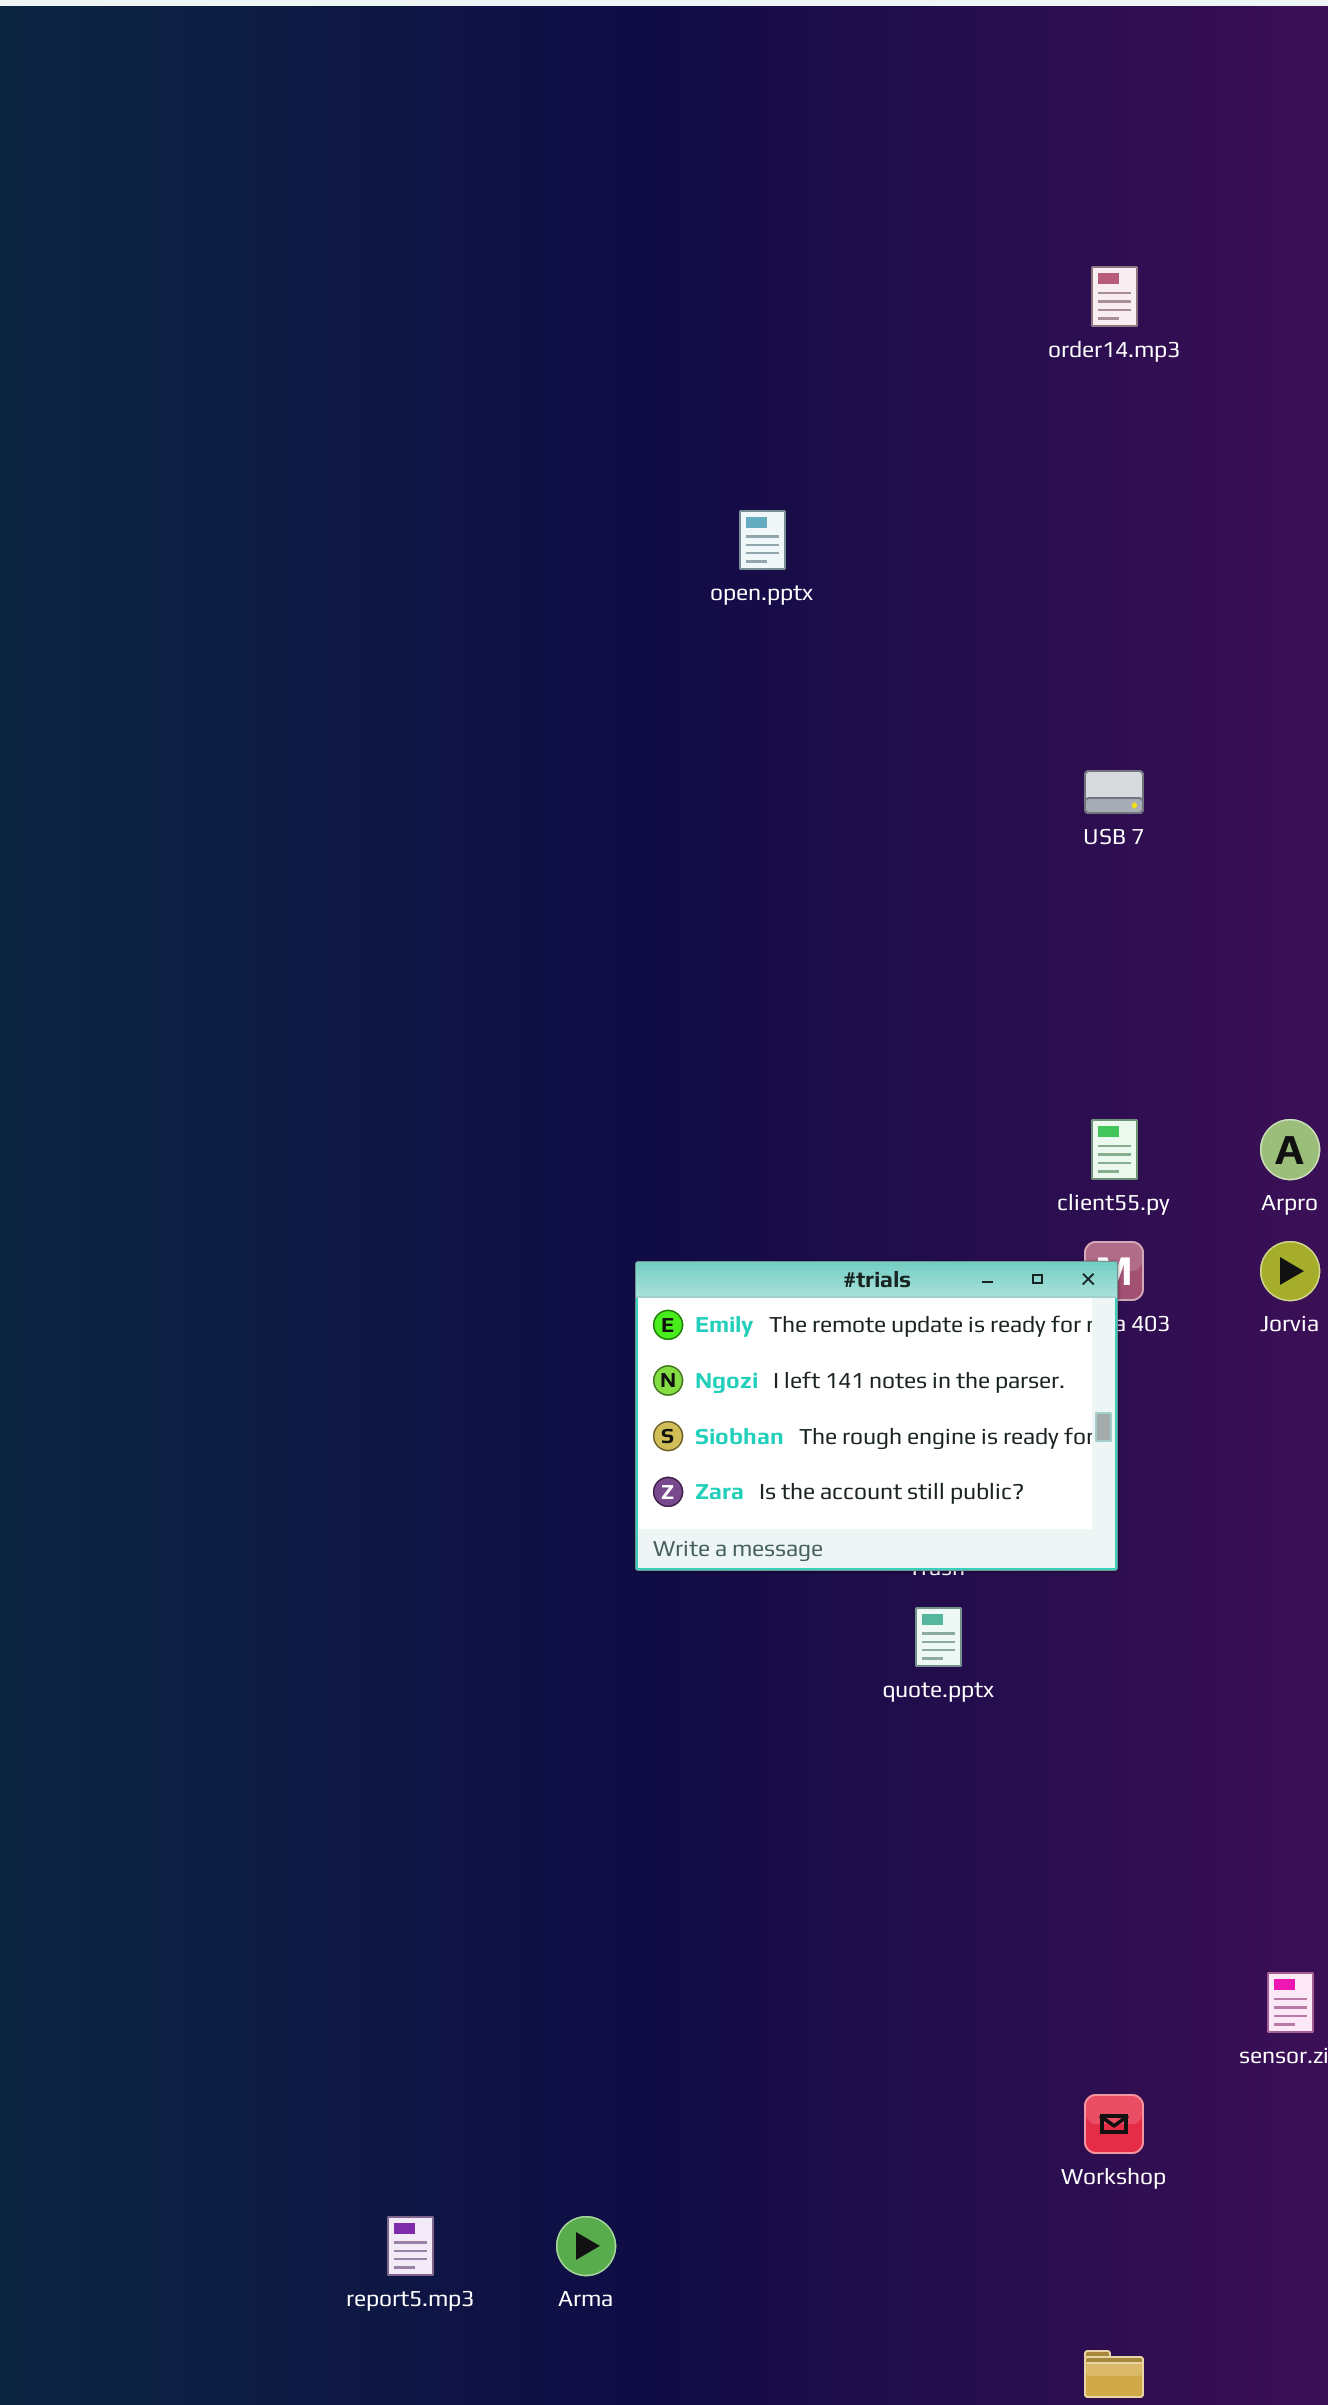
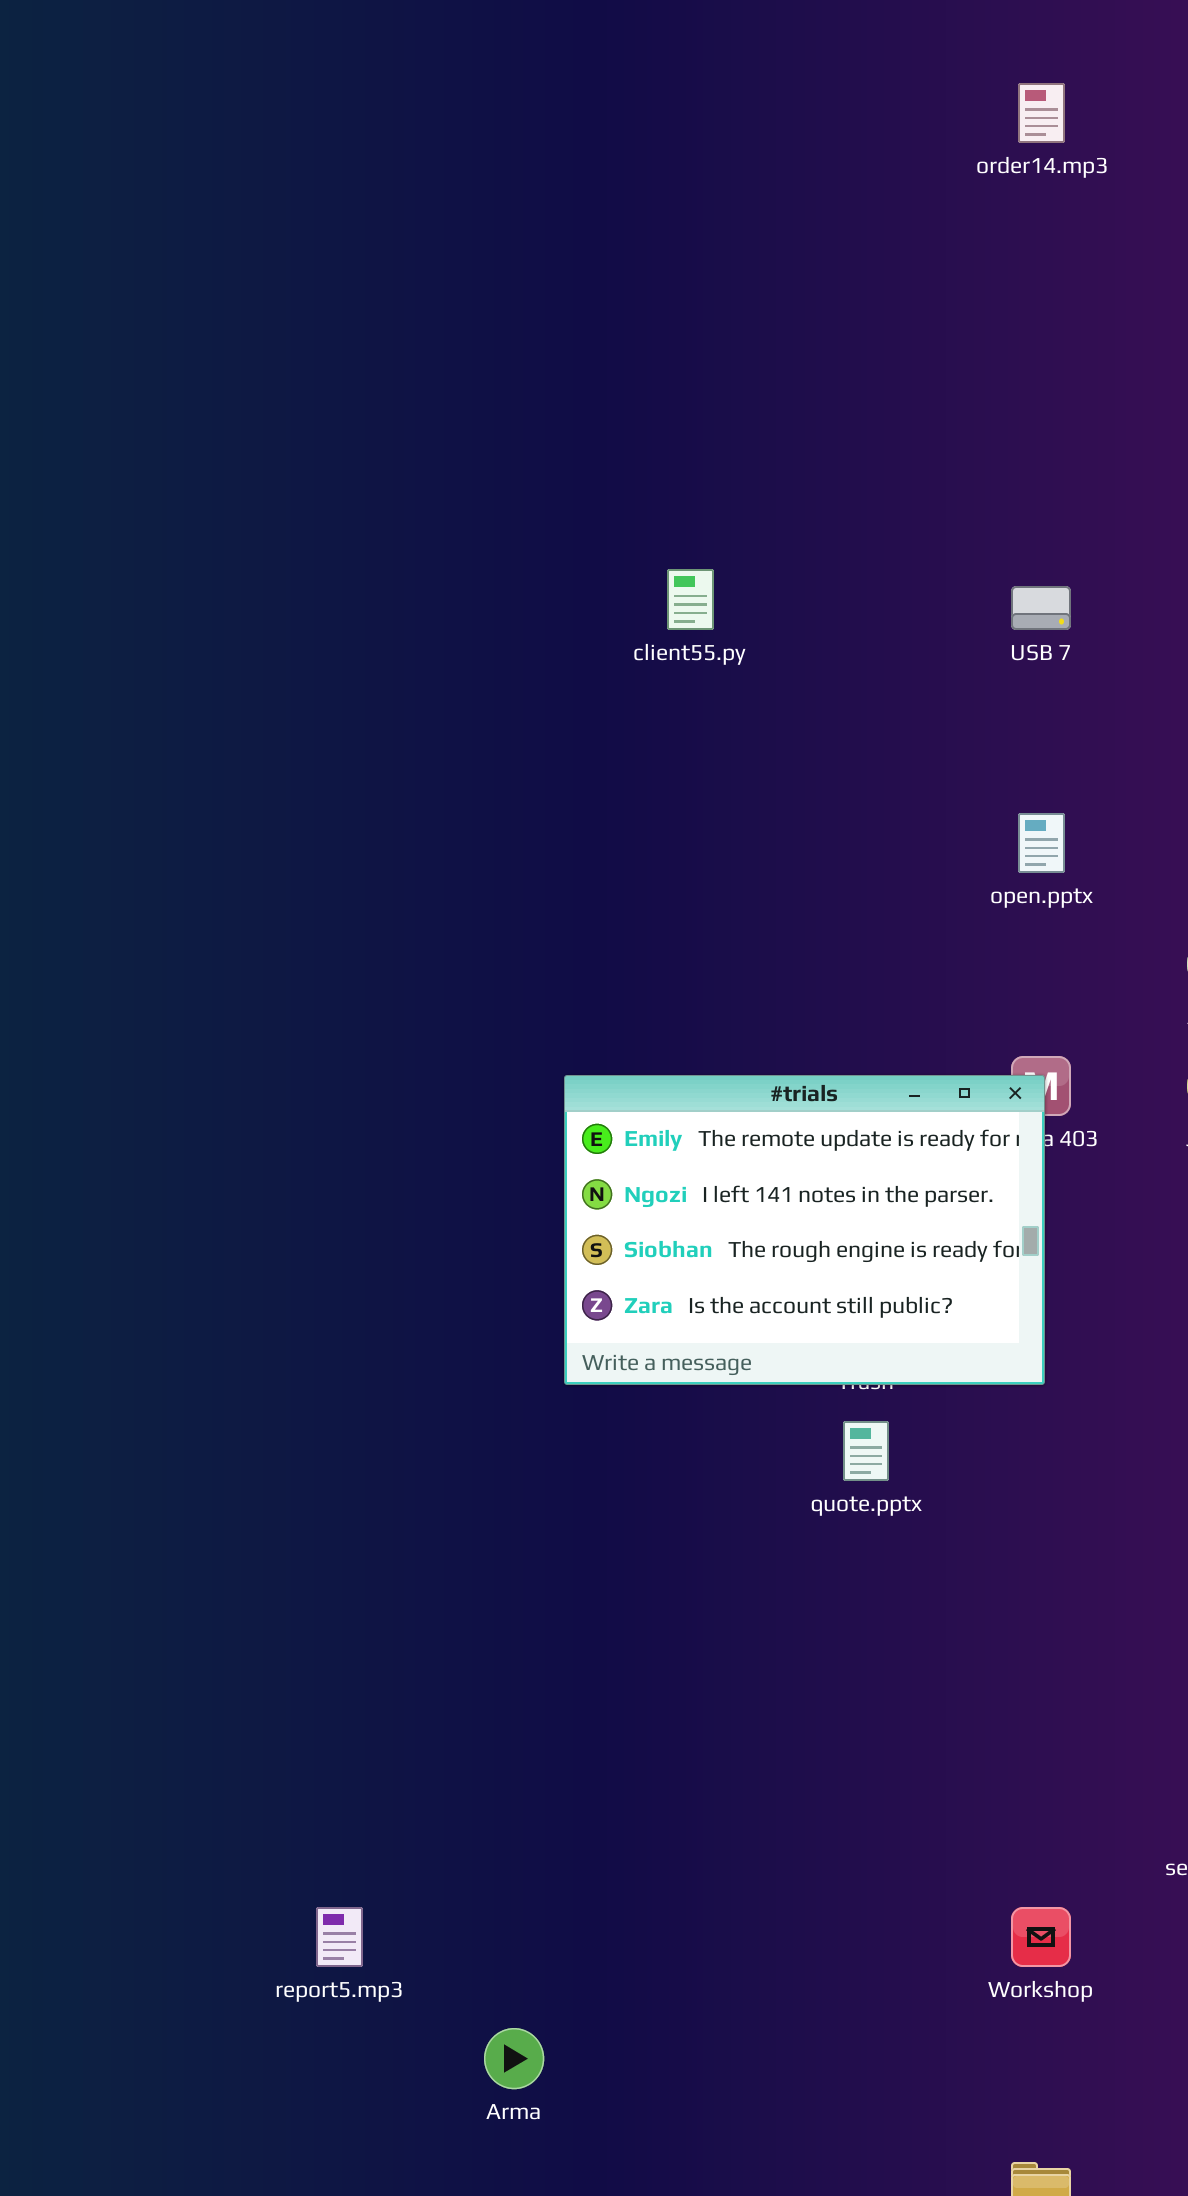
open.pptx: [739,510,786,570] -> [1018,813,1065,873], moved
client55.py: [1091,1119,1138,1180] -> [667,569,714,630], moved
report5.mp3: [387,2216,434,2276] -> [316,1907,363,1967], moved

